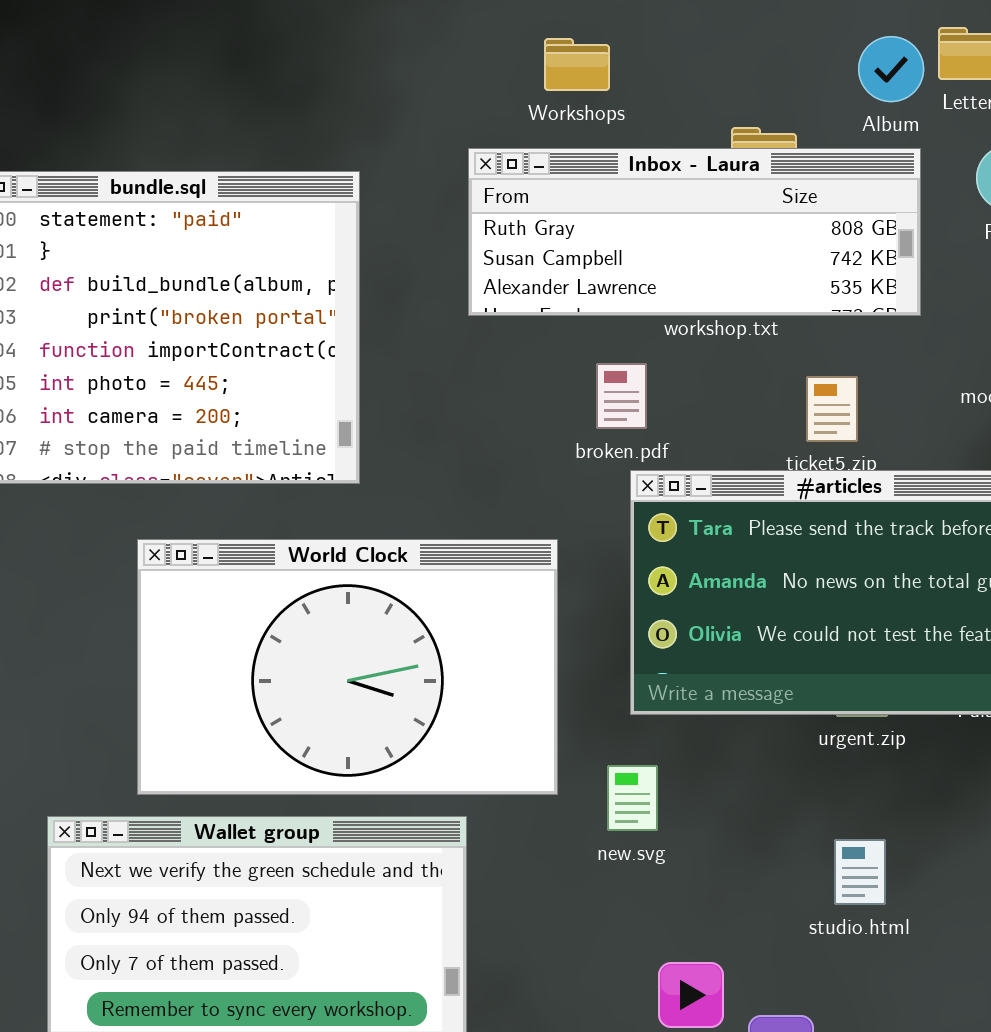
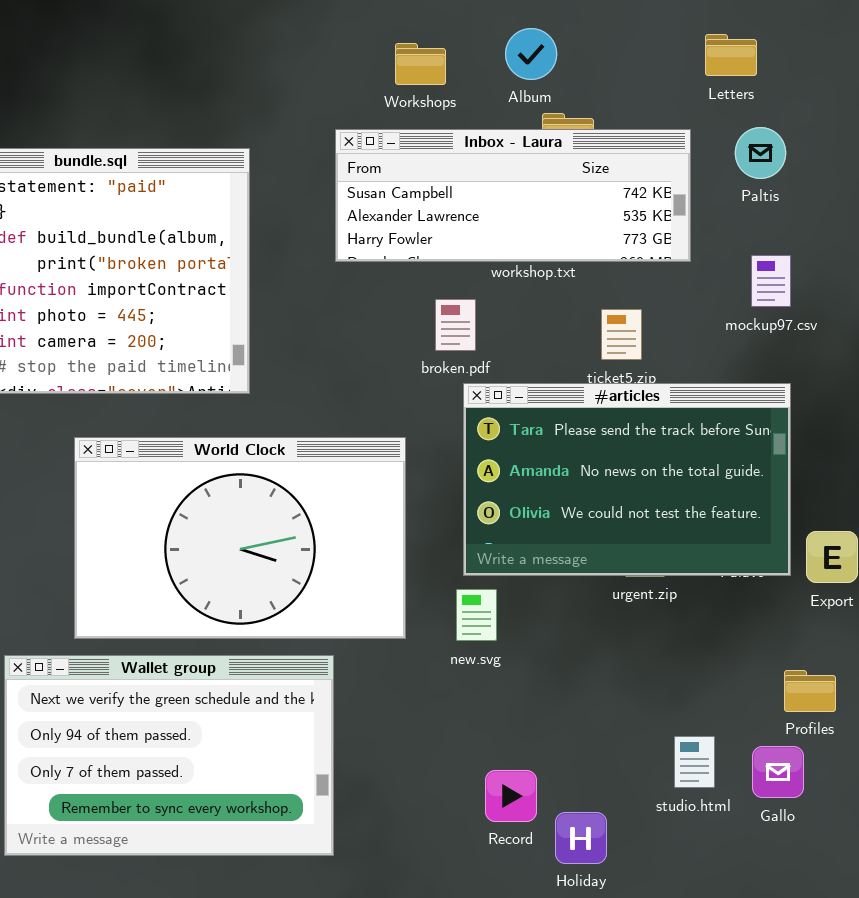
Album: [858,36,924,102] -> [505,28,557,80], moved
Inbox - Laura: [468,148,921,316] -> [335,129,691,262], scrolled down 1 row
new.svg: [607,765,658,831] -> [456,589,497,641], moved
studio.html: [834,839,886,905] -> [674,736,715,788], moved

